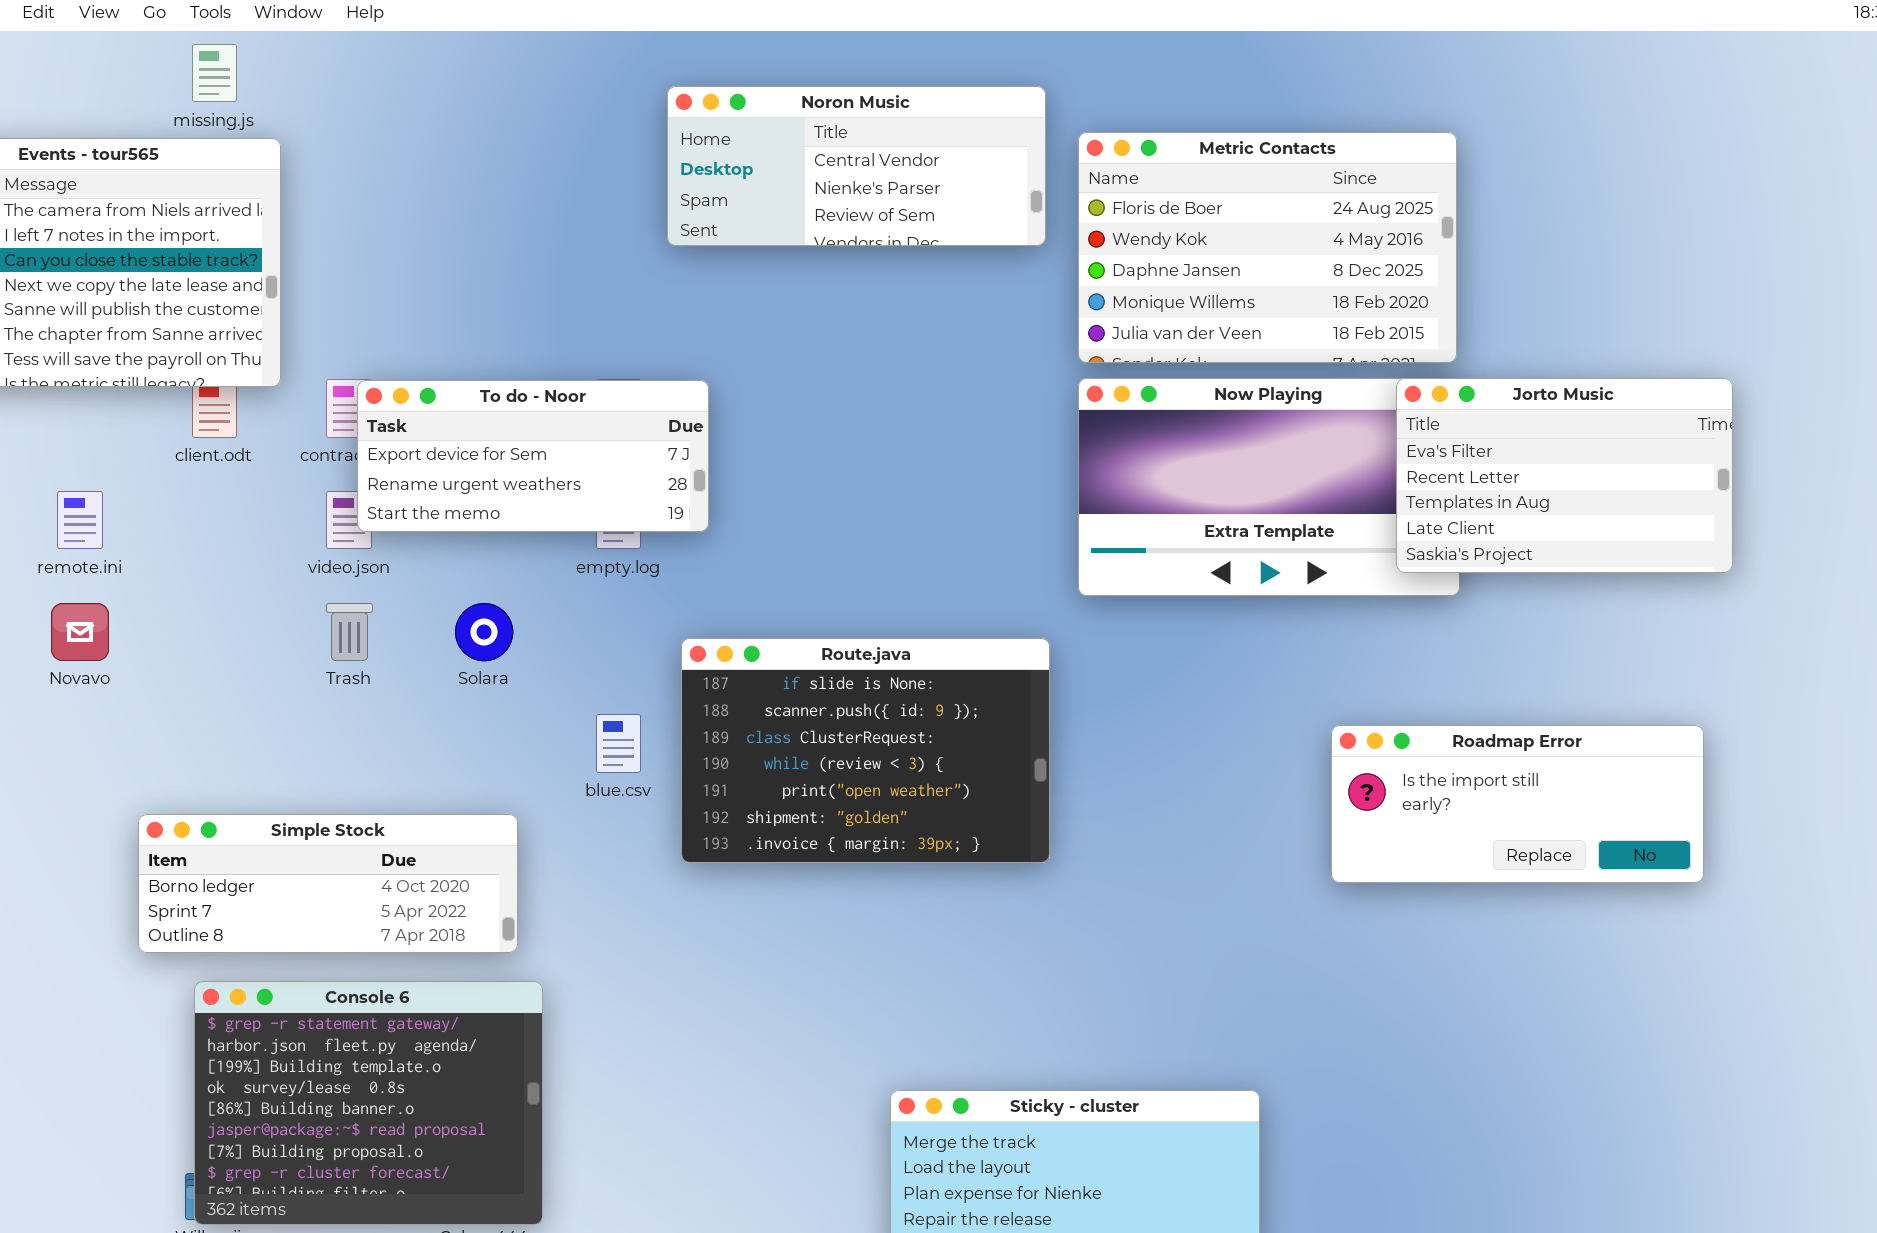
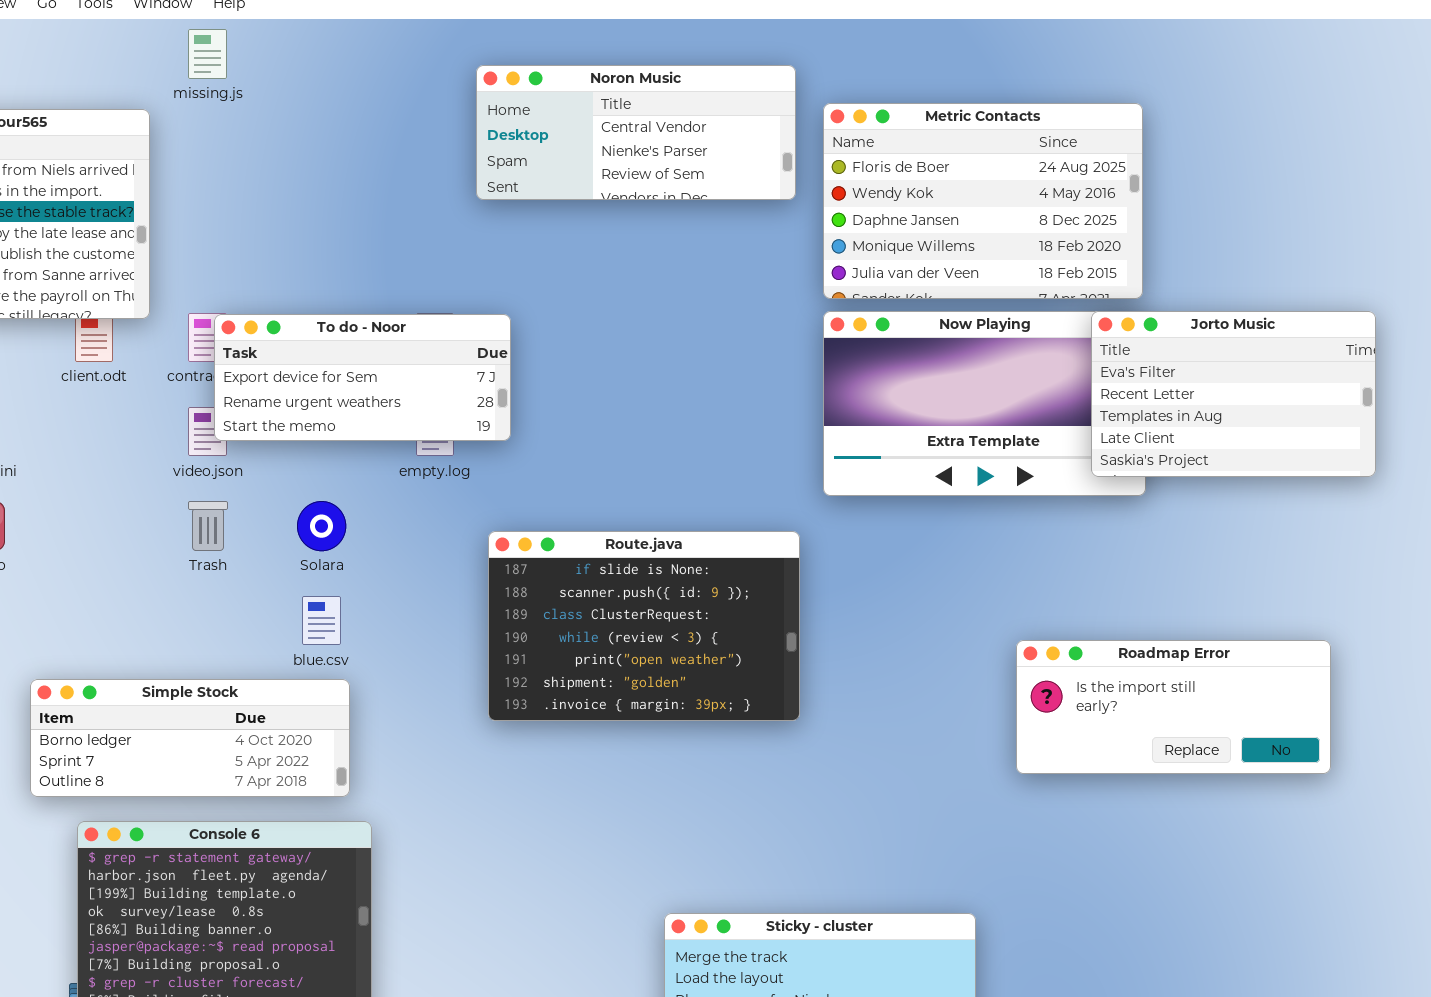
missing.js: [192,44,237,102] -> [188,29,227,79], moved
blue.csv: [596,714,641,773] -> [302,596,341,645], moved
Roadmap Error: [1331,725,1704,883] -> [1016,640,1331,774], moved

